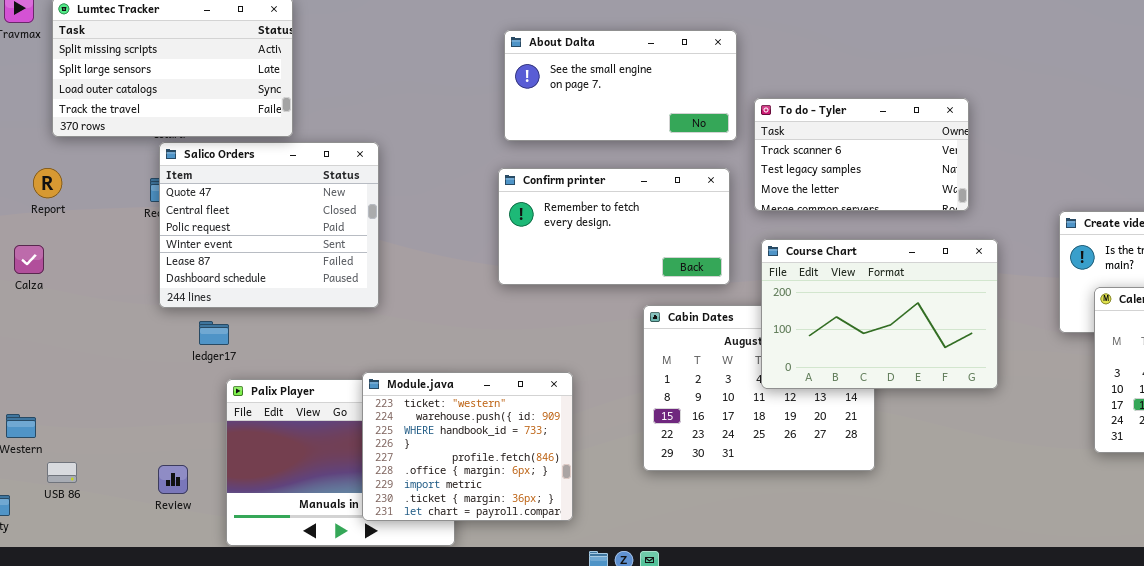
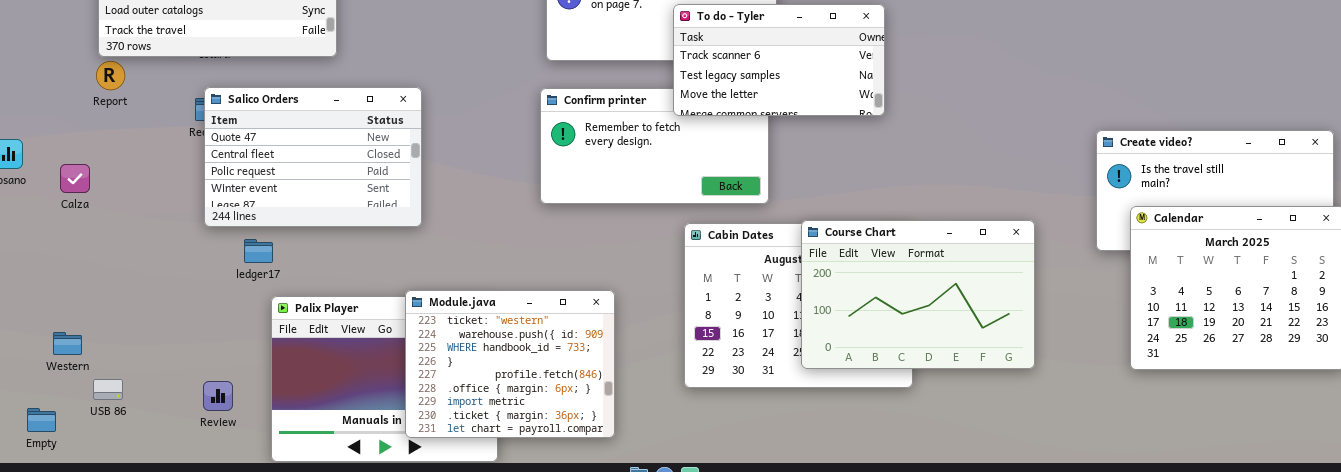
To do - Tyler: [754,98,969,211] -> [673,4,885,116], moved
Salico Orders: [159,142,379,308] -> [204,87,422,227], resized
Report: [33,168,62,198] -> [96,61,125,90], moved
Course Chart: [761,239,998,389] -> [801,220,1035,369], moved

